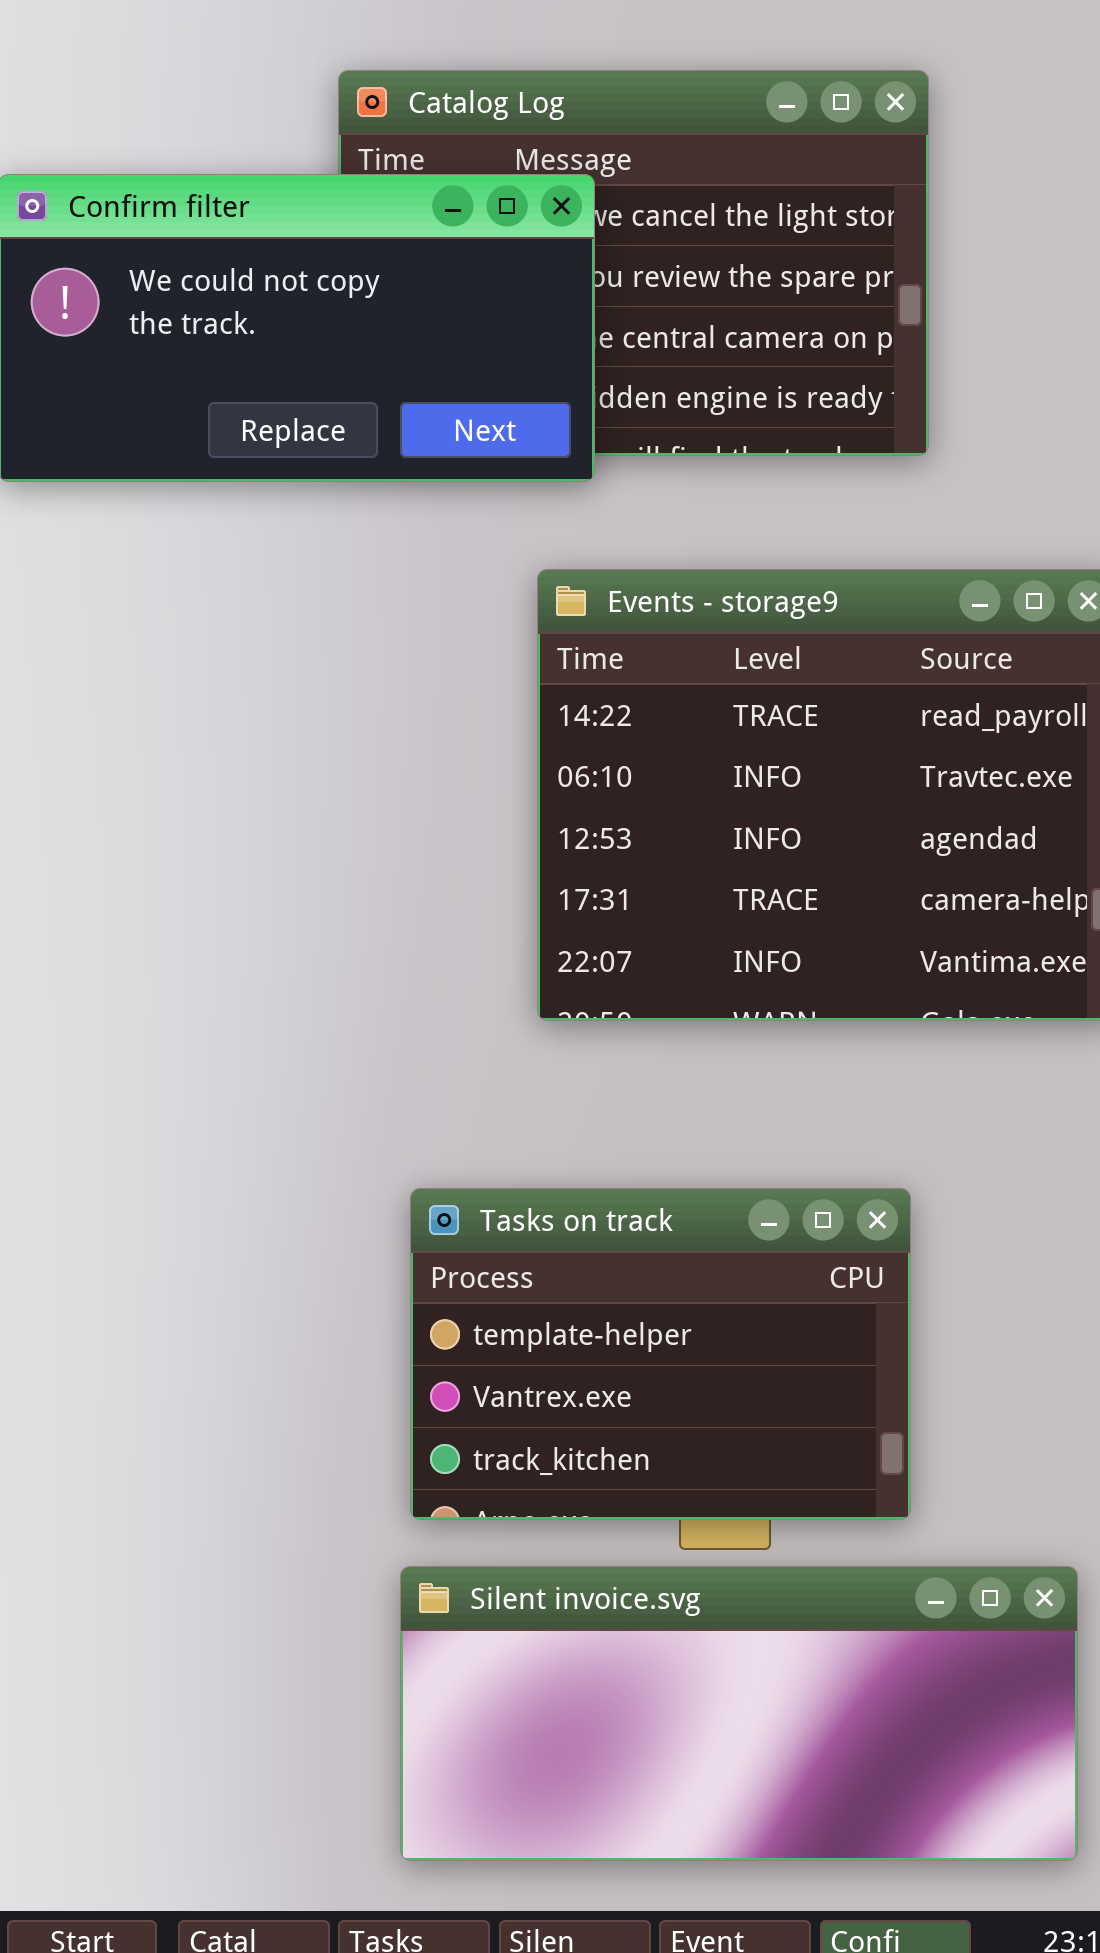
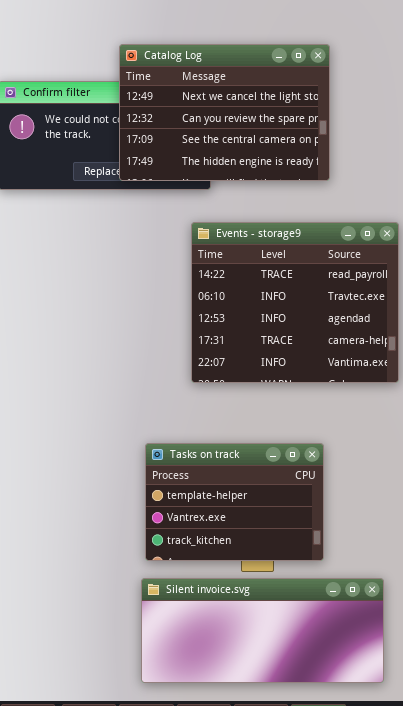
Catalog Log: [338,70,929,456] -> [119,44,330,181], raised

